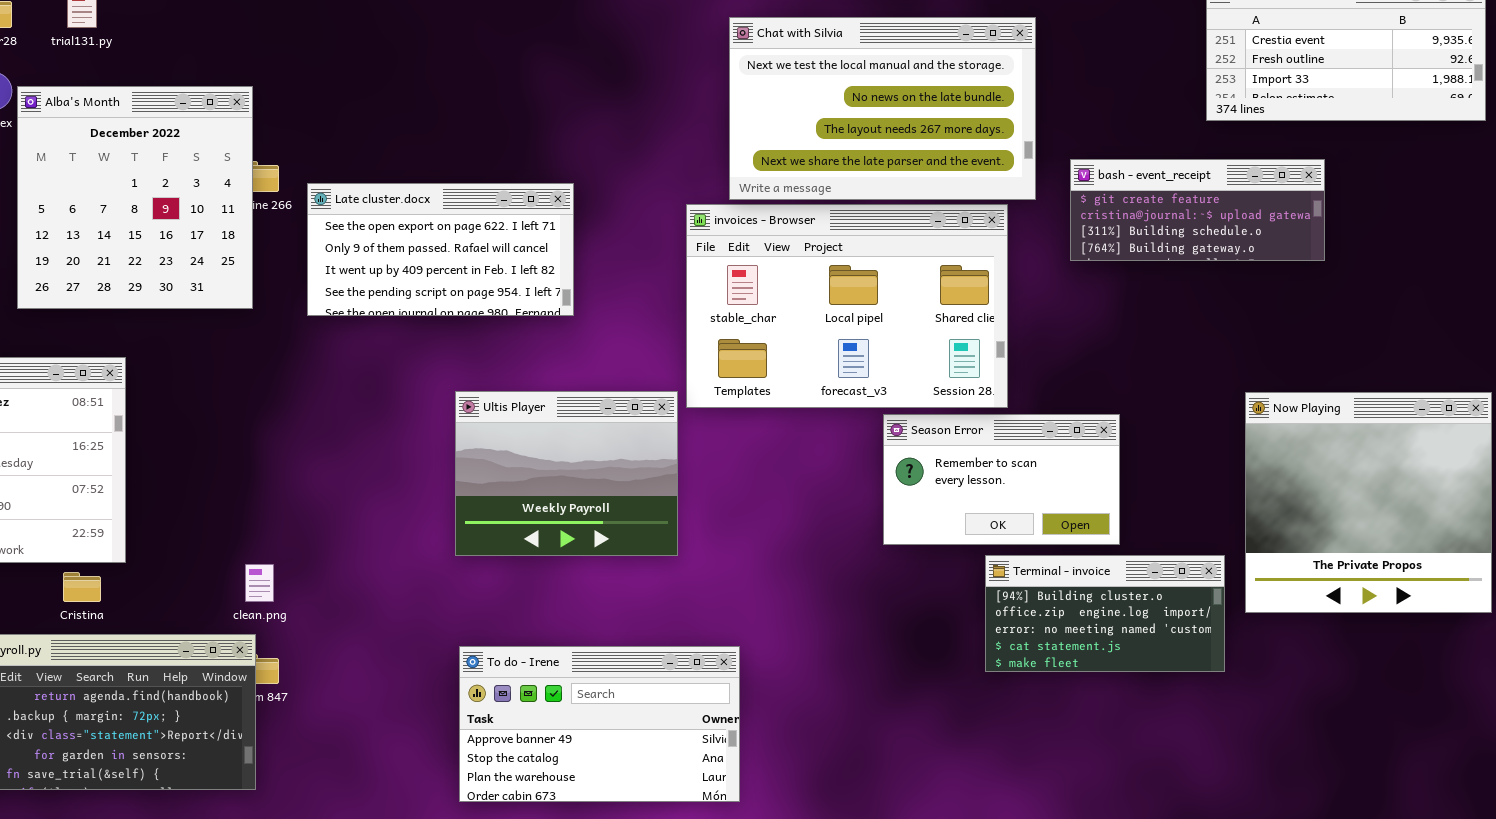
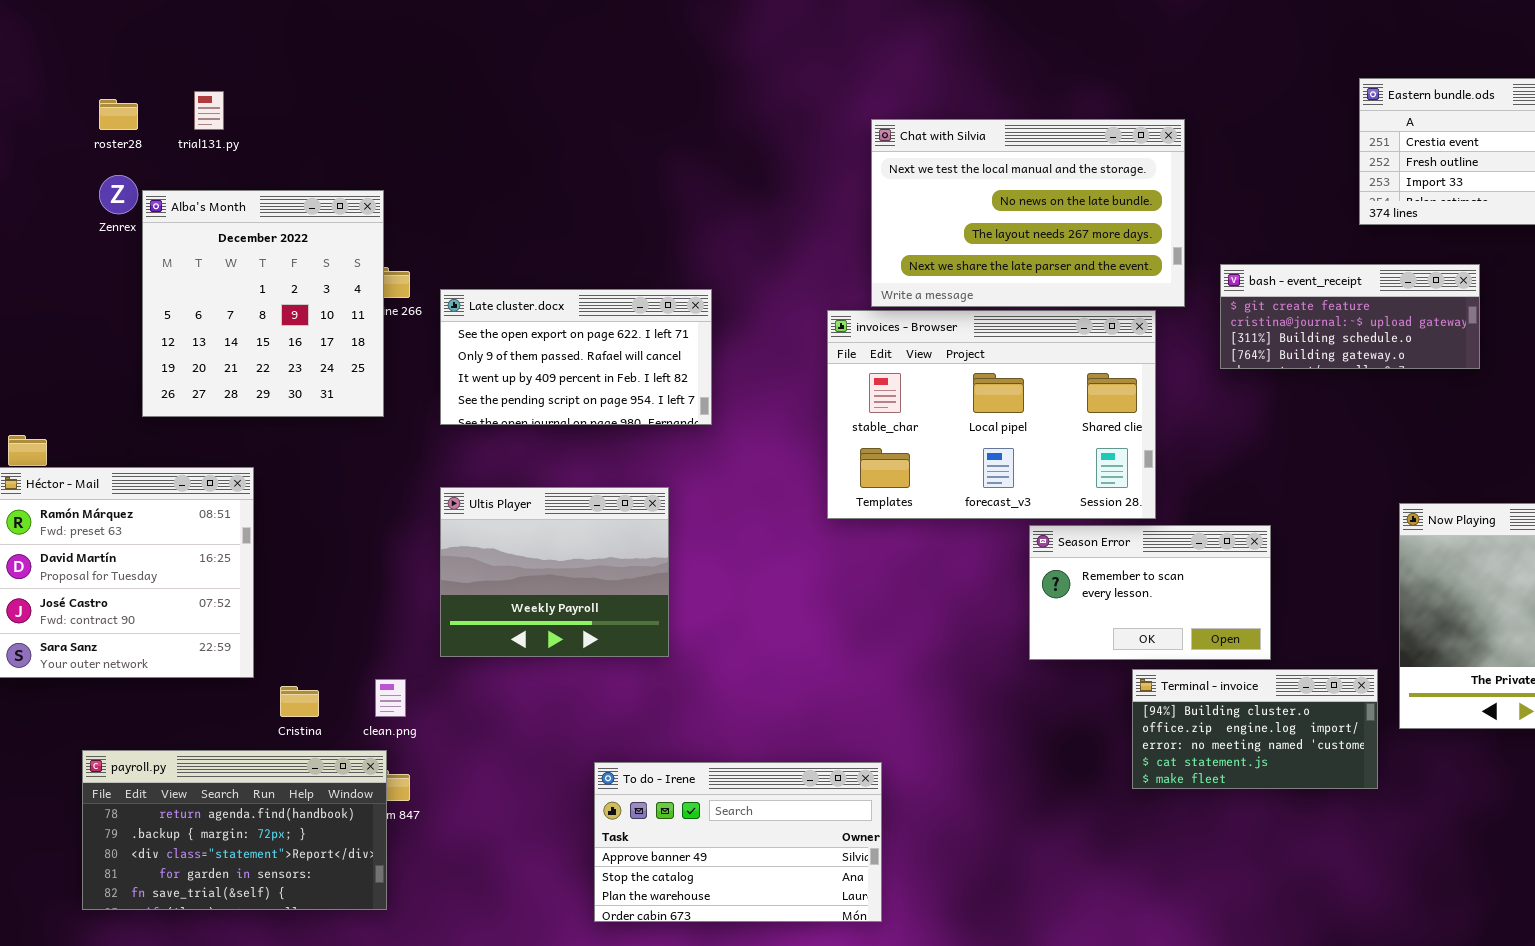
Ultis Player: [455,391,678,556] -> [440,487,669,657], moved
Cristina: [63,572,101,602] -> [280,686,319,717], moved

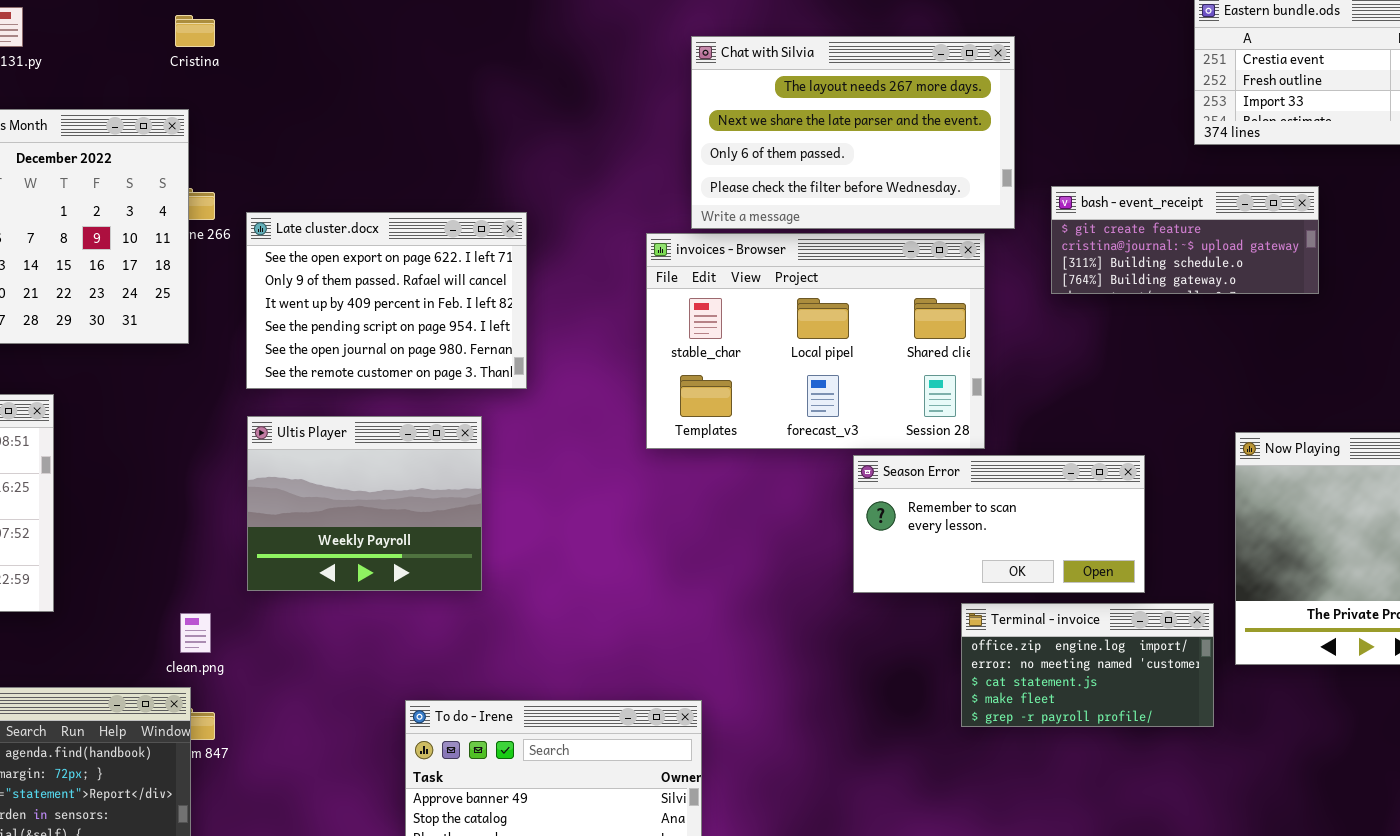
Chat with Silvia: [871,119,1185,307] -> [691,36,1015,229], scrolled down 2 rows
Late cluster.docx: [440,289,712,425] -> [246,212,527,389], resized
Season Error: [1029,525,1271,660] -> [853,455,1145,593], resized
Terminal - invoice: [1132,669,1378,789] -> [961,603,1214,727], scrolled down 1 row
Cristina: [280,686,319,717] -> [175,15,215,47], moved

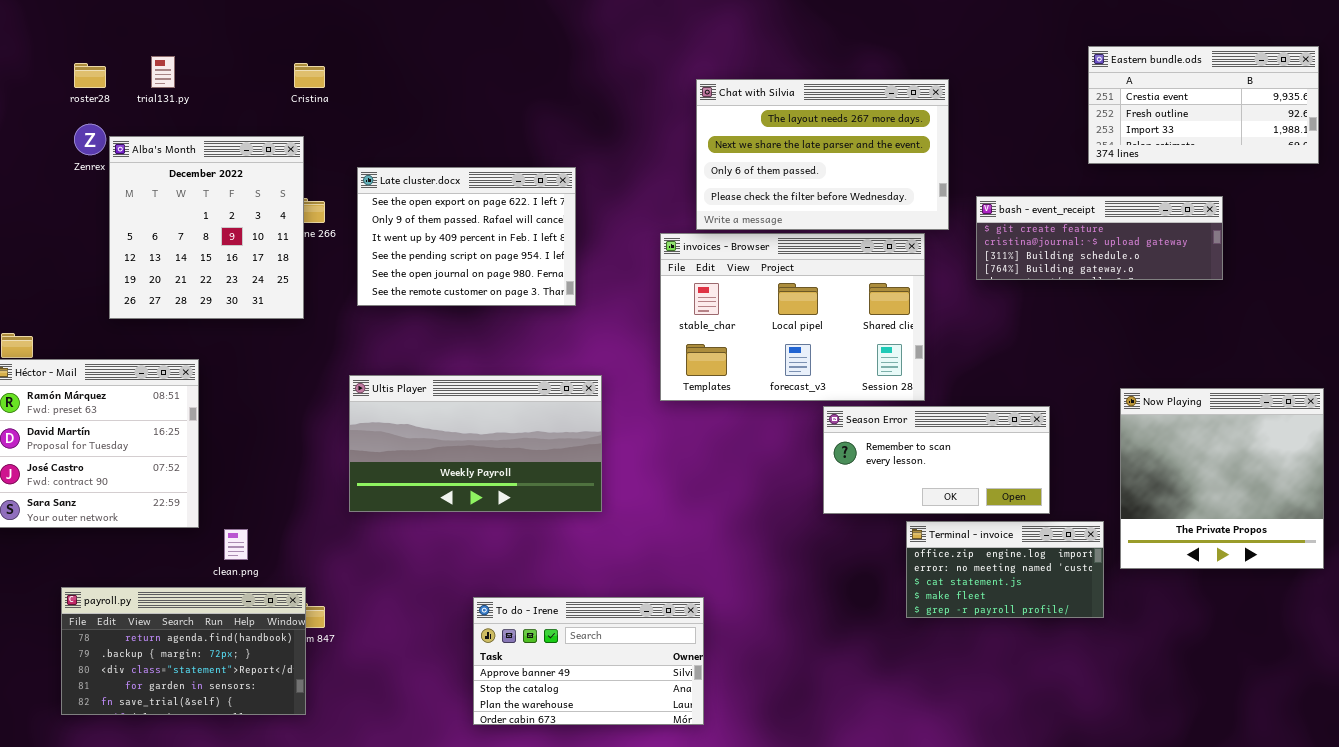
bash - event_receipt: [1051,186,1319,294] -> [976,196,1223,280], resized
Late cluster.docx: [246,212,527,389] -> [357,167,576,306], moved
Ultis Player: [247,416,482,591] -> [349,375,602,512], resized
clean.png: [180,613,211,653] -> [224,529,248,560], moved

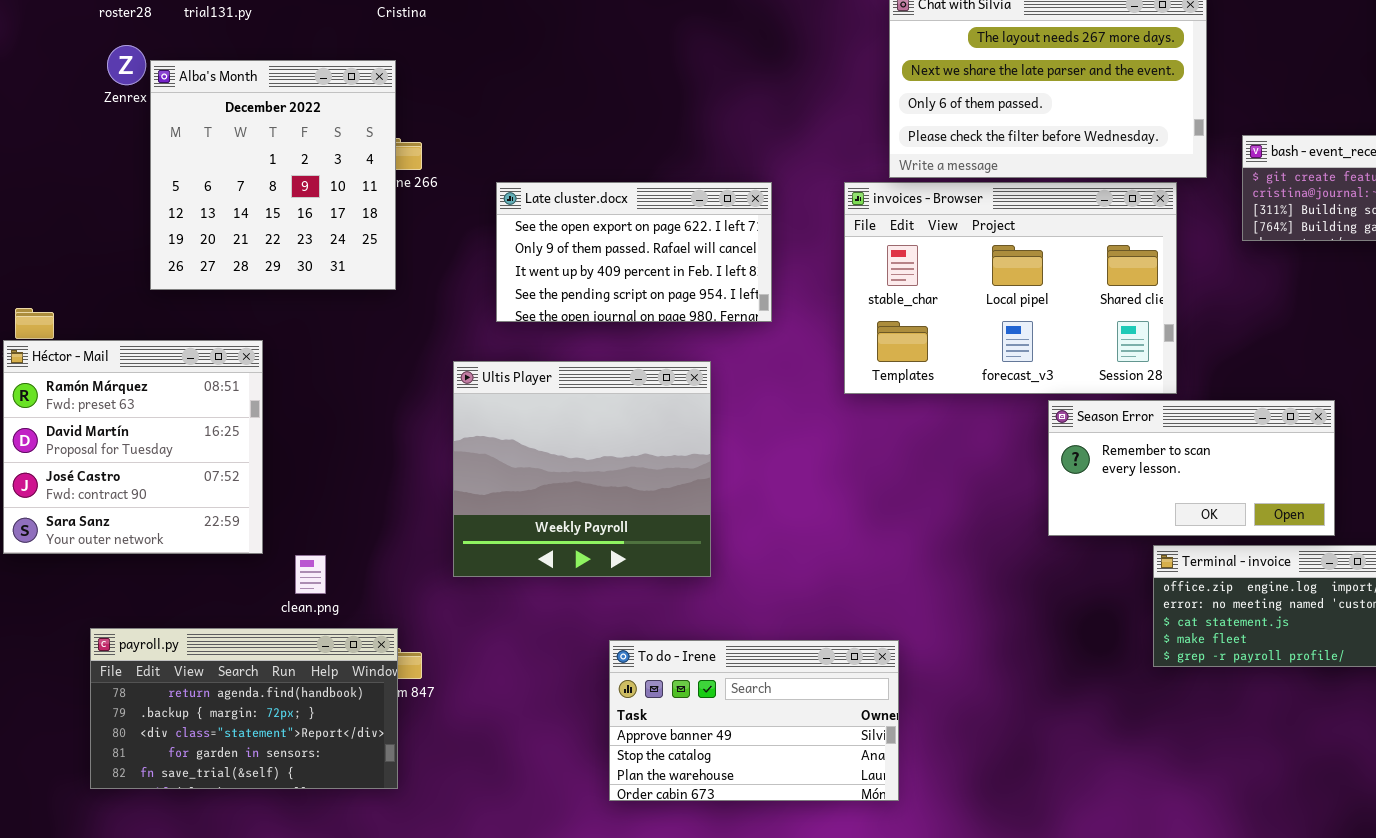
Late cluster.docx: [357,167,576,306] -> [496,182,772,322], moved, resized
Ultis Player: [349,375,602,512] -> [453,361,711,577], resized

